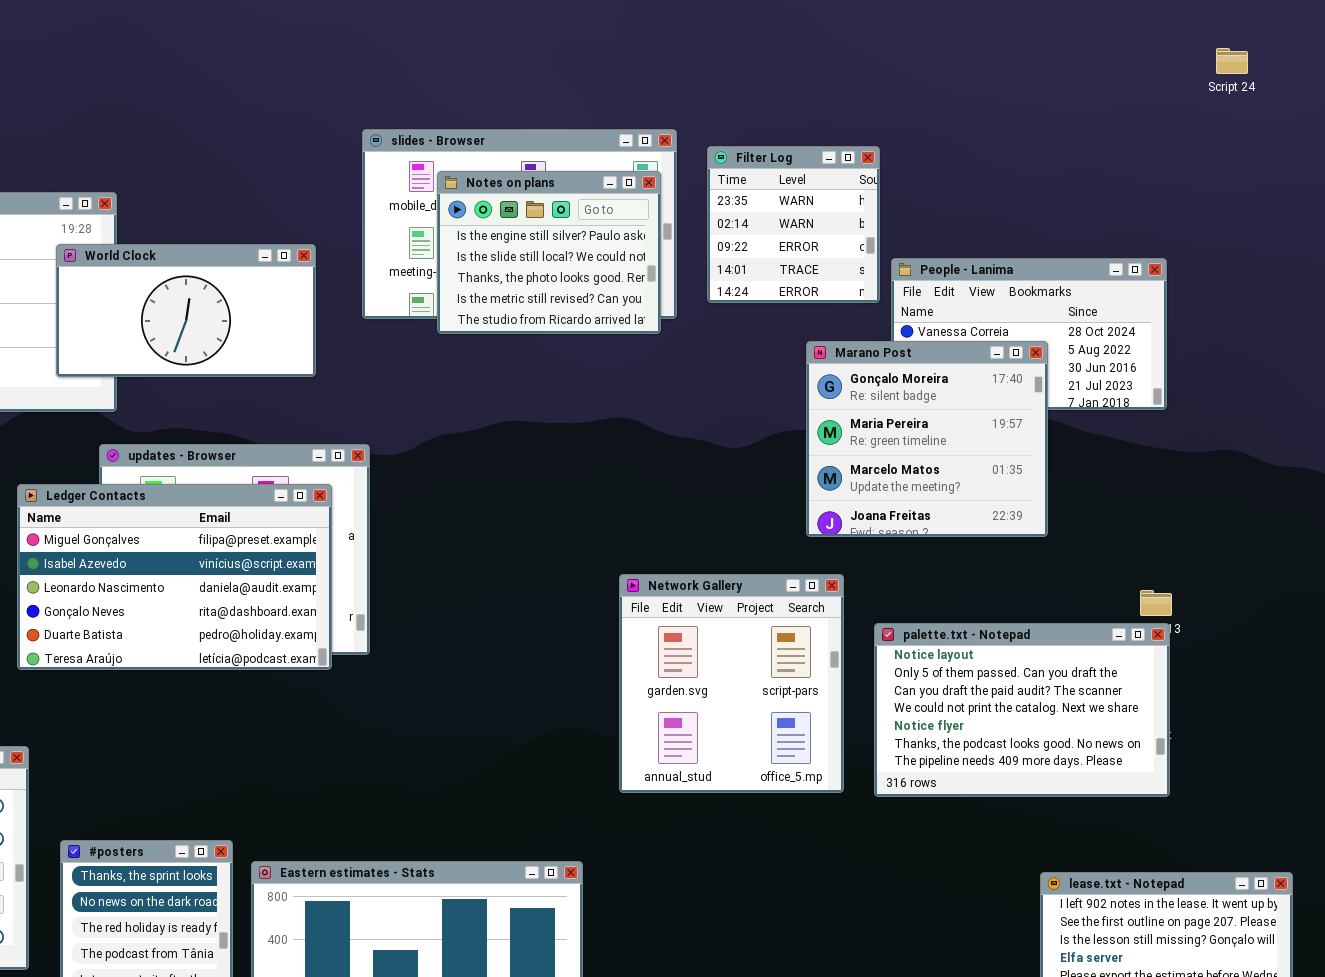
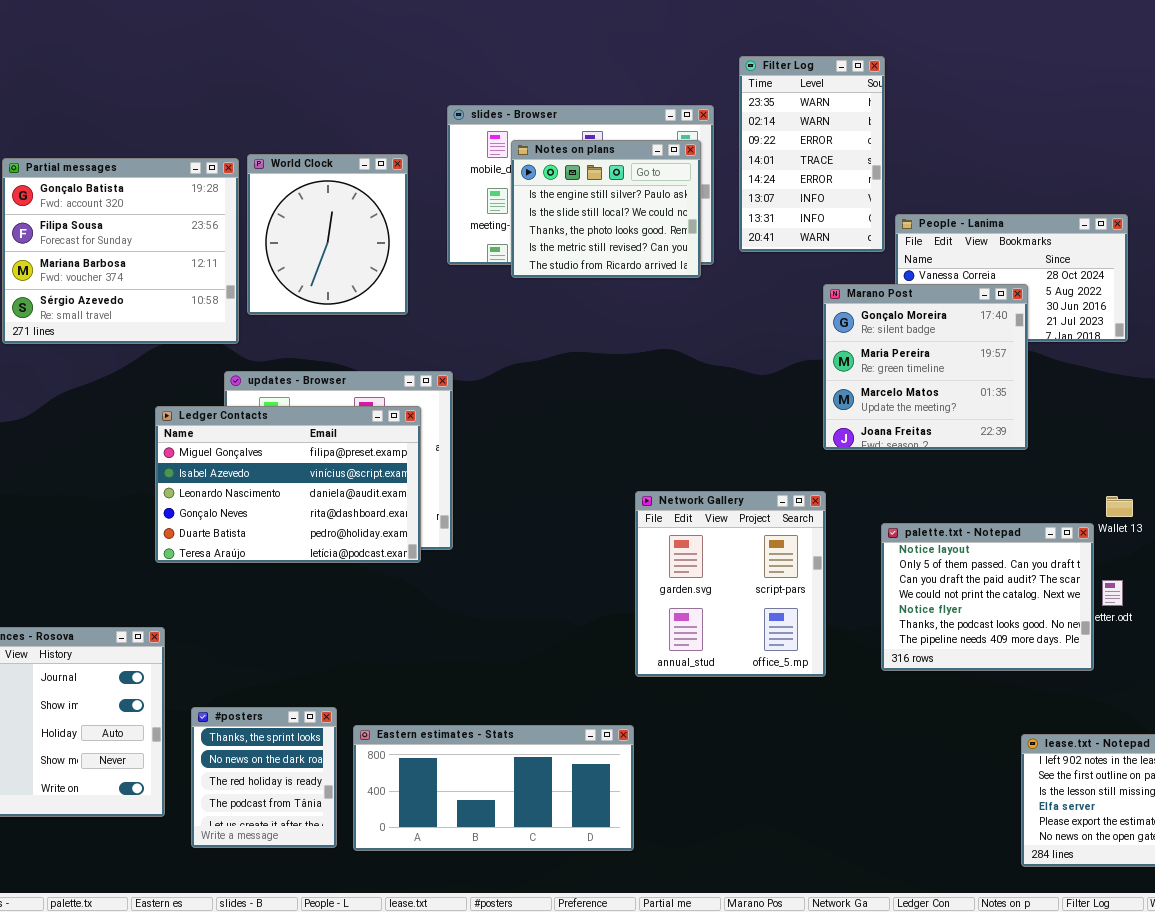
Filter Log: [707,146,880,303] -> [739,56,885,252], resized
World Clock: [56,244,316,377] -> [247,154,408,315], resized
Network Gallery: [619,574,844,793] -> [635,491,826,677], moved
palette.txt - Notepad: [874,623,1170,797] -> [881,523,1094,671], resized

